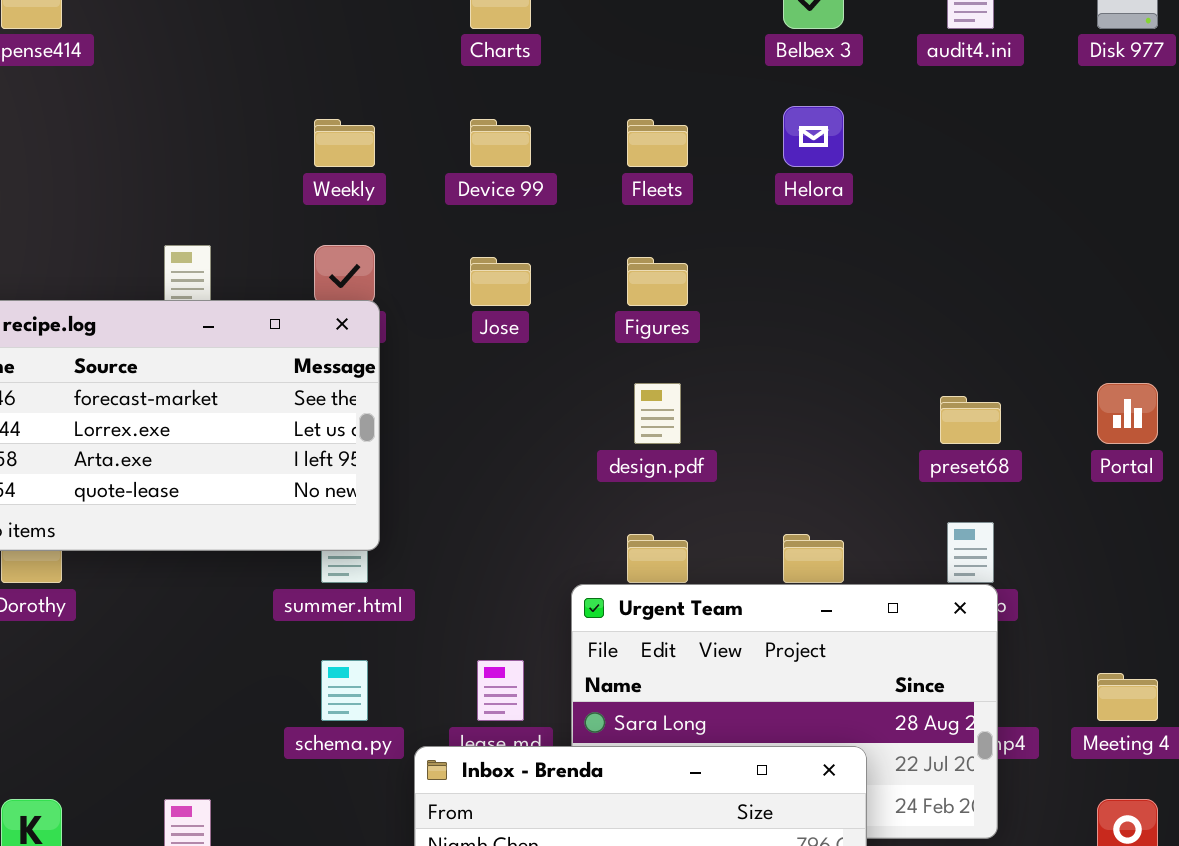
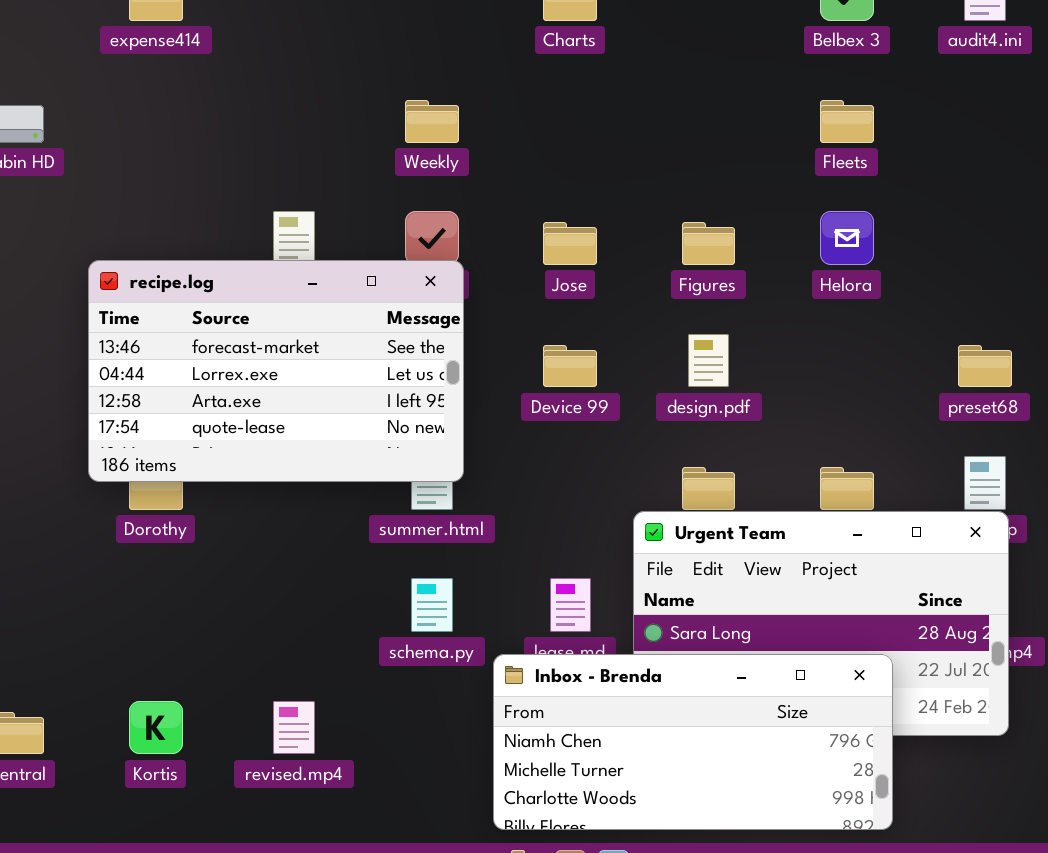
Helora: [783,106,844,167] -> [820,211,874,265], moved
Device 99: [470,119,531,167] -> [543,345,597,387], moved
Fleets: [627,119,688,167] -> [820,100,874,143], moved

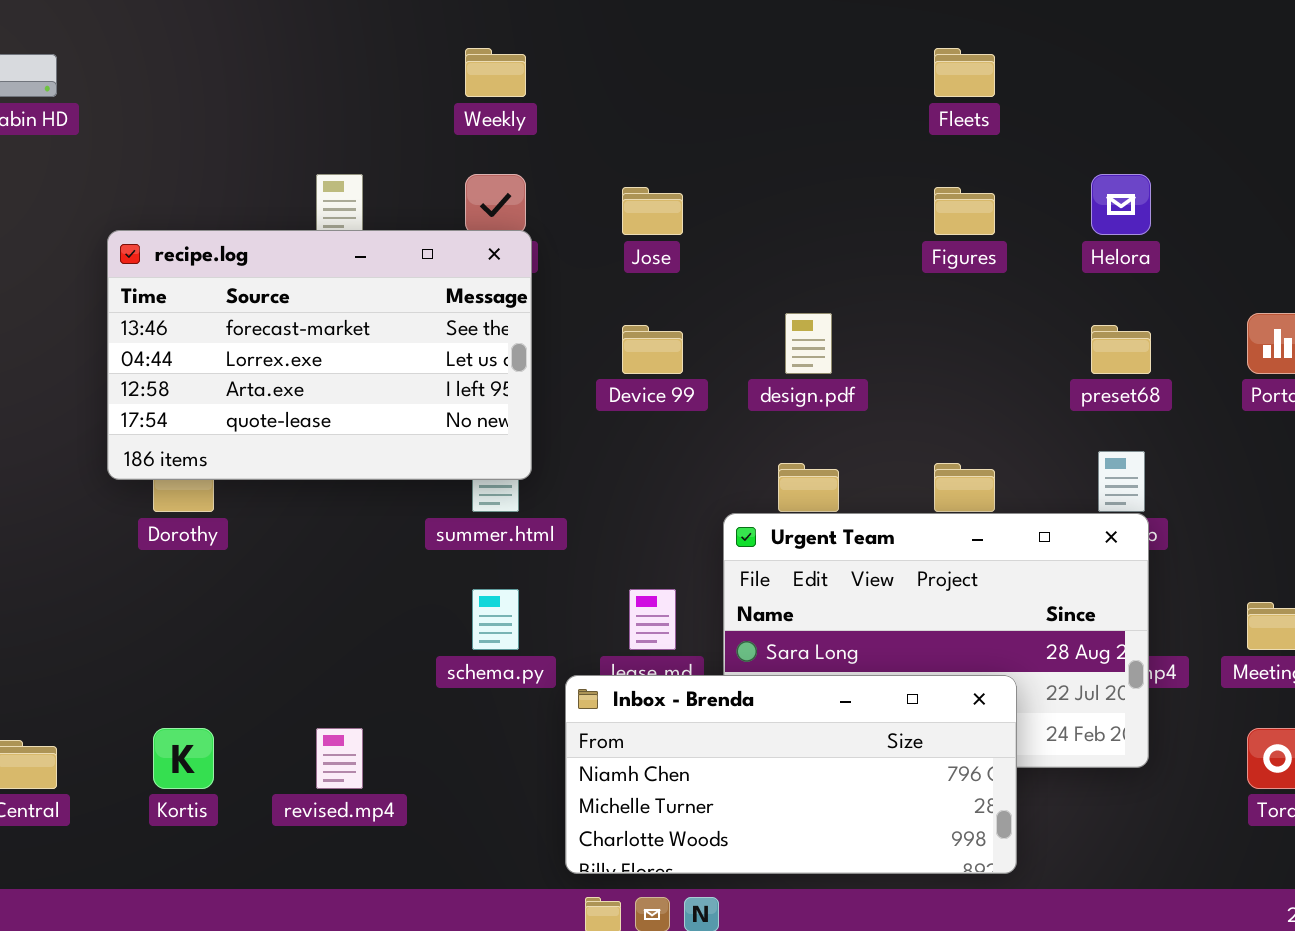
Helora: [820,211,874,265] -> [1091,174,1151,235], moved
Figures: [682,222,735,265] -> [934,187,995,235], moved

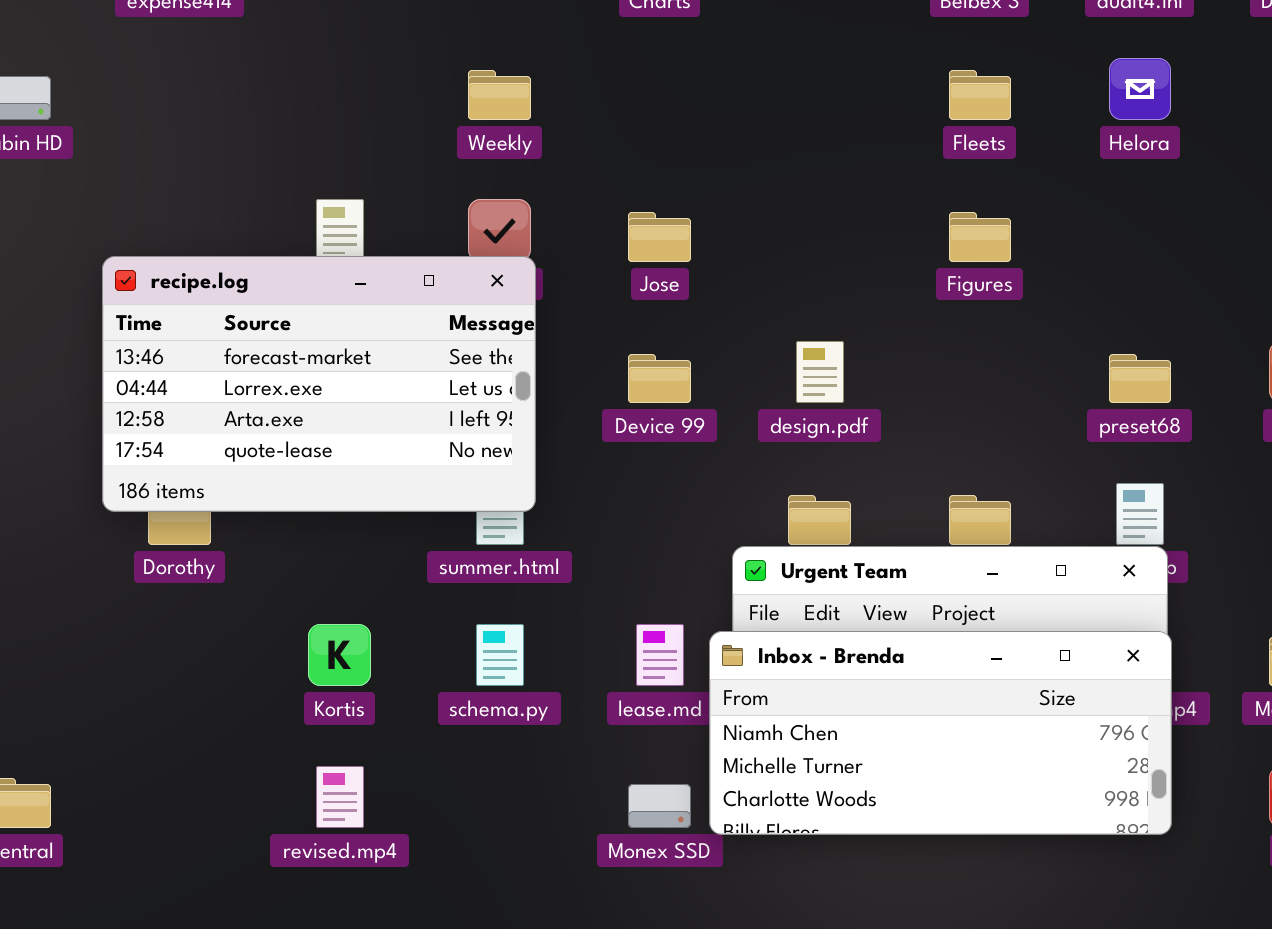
Helora: [1091,174,1151,235] -> [1109,58,1171,120], moved
Inbox - Brenda: [565,675,1017,874] -> [709,631,1172,835], moved
Kortis: [153,728,214,789] -> [308,624,371,686], moved

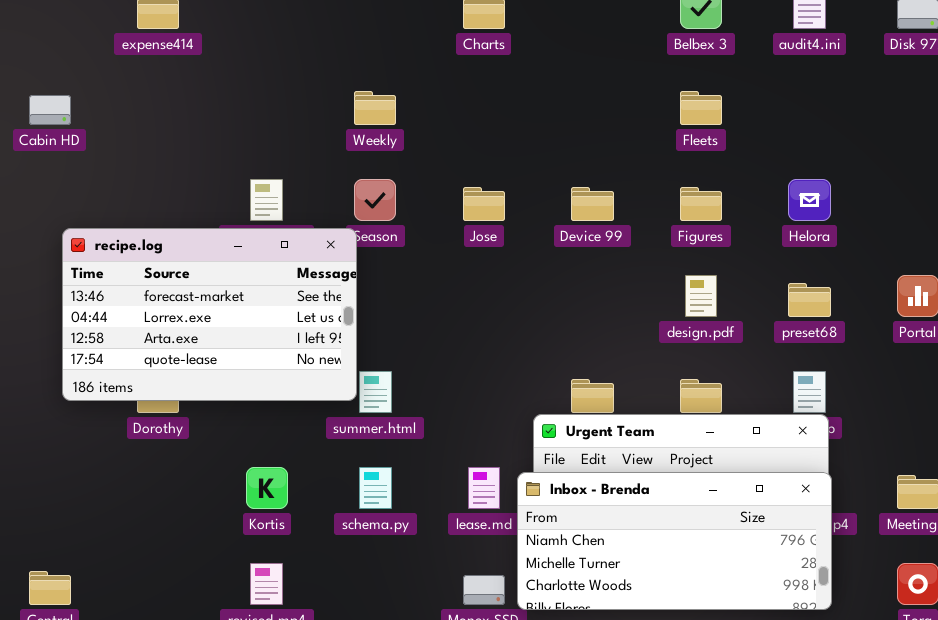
Helora: [1109,58,1171,120] -> [788,179,831,221], moved
recipe.log: [102,256,536,512] -> [62,228,357,401], moved
design.pdf: [796,341,844,403] -> [685,275,717,317], moved
Device 99: [628,354,691,403] -> [571,187,614,221], moved

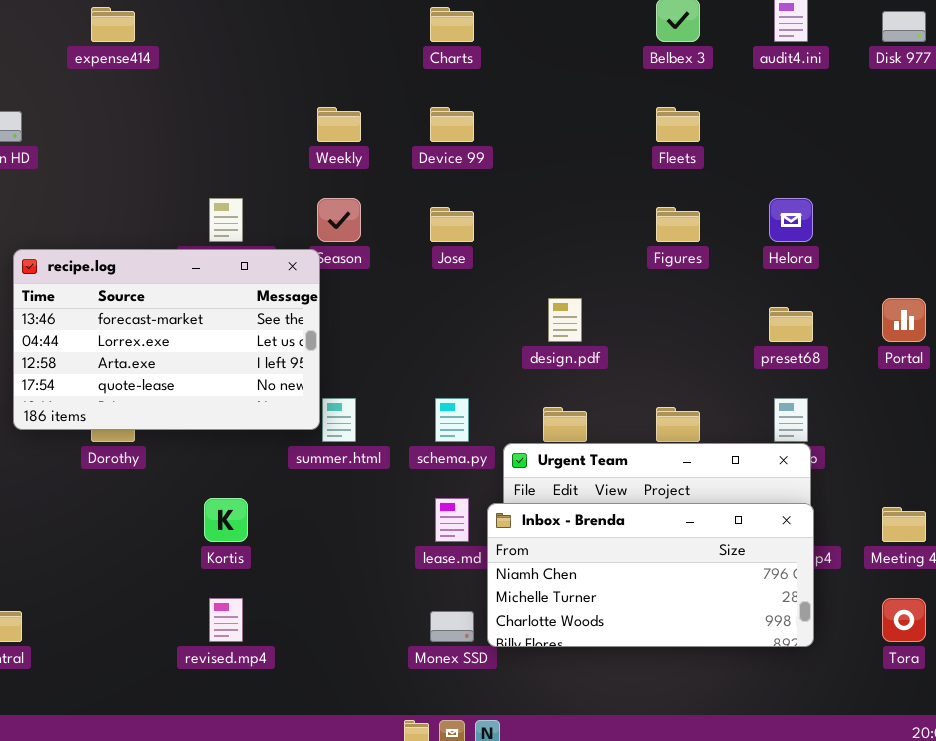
Device 99: [571,187,614,221] -> [430,107,474,142], moved
design.pdf: [685,275,717,317] -> [548,298,582,342], moved
schema.py: [359,467,392,509] -> [435,398,469,442], moved

